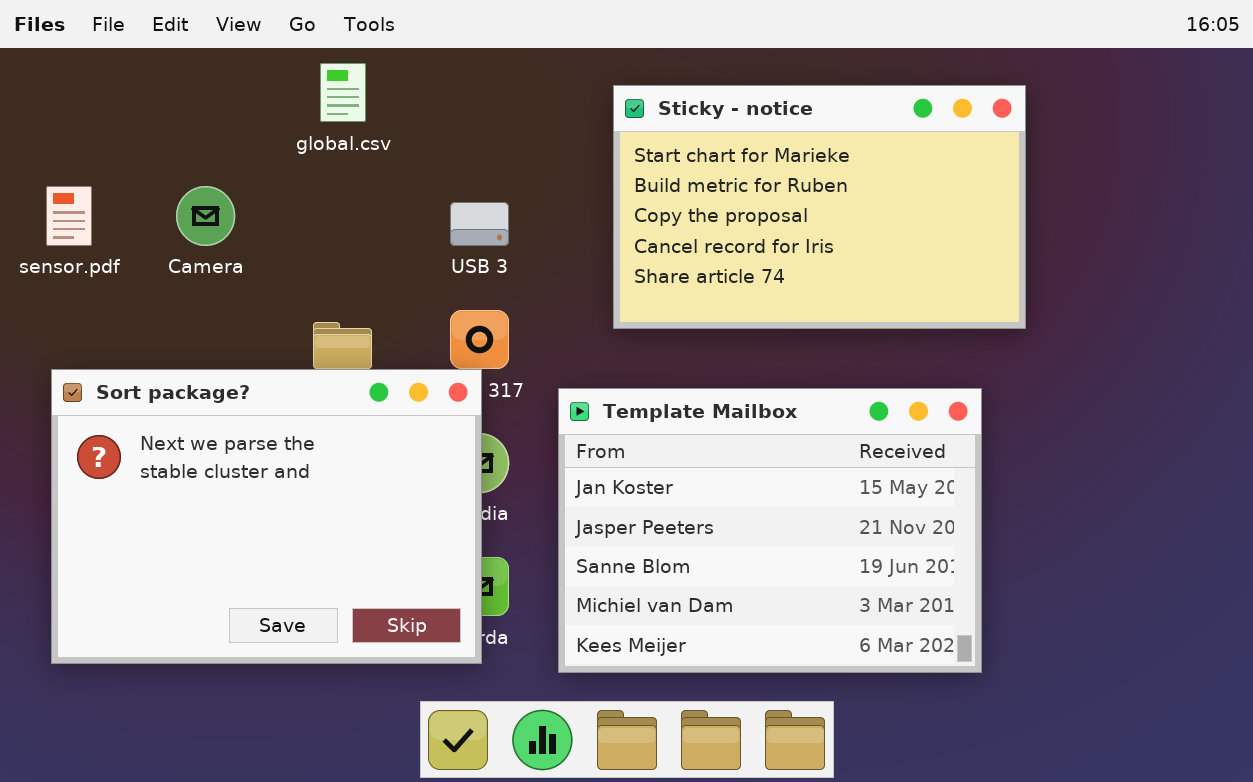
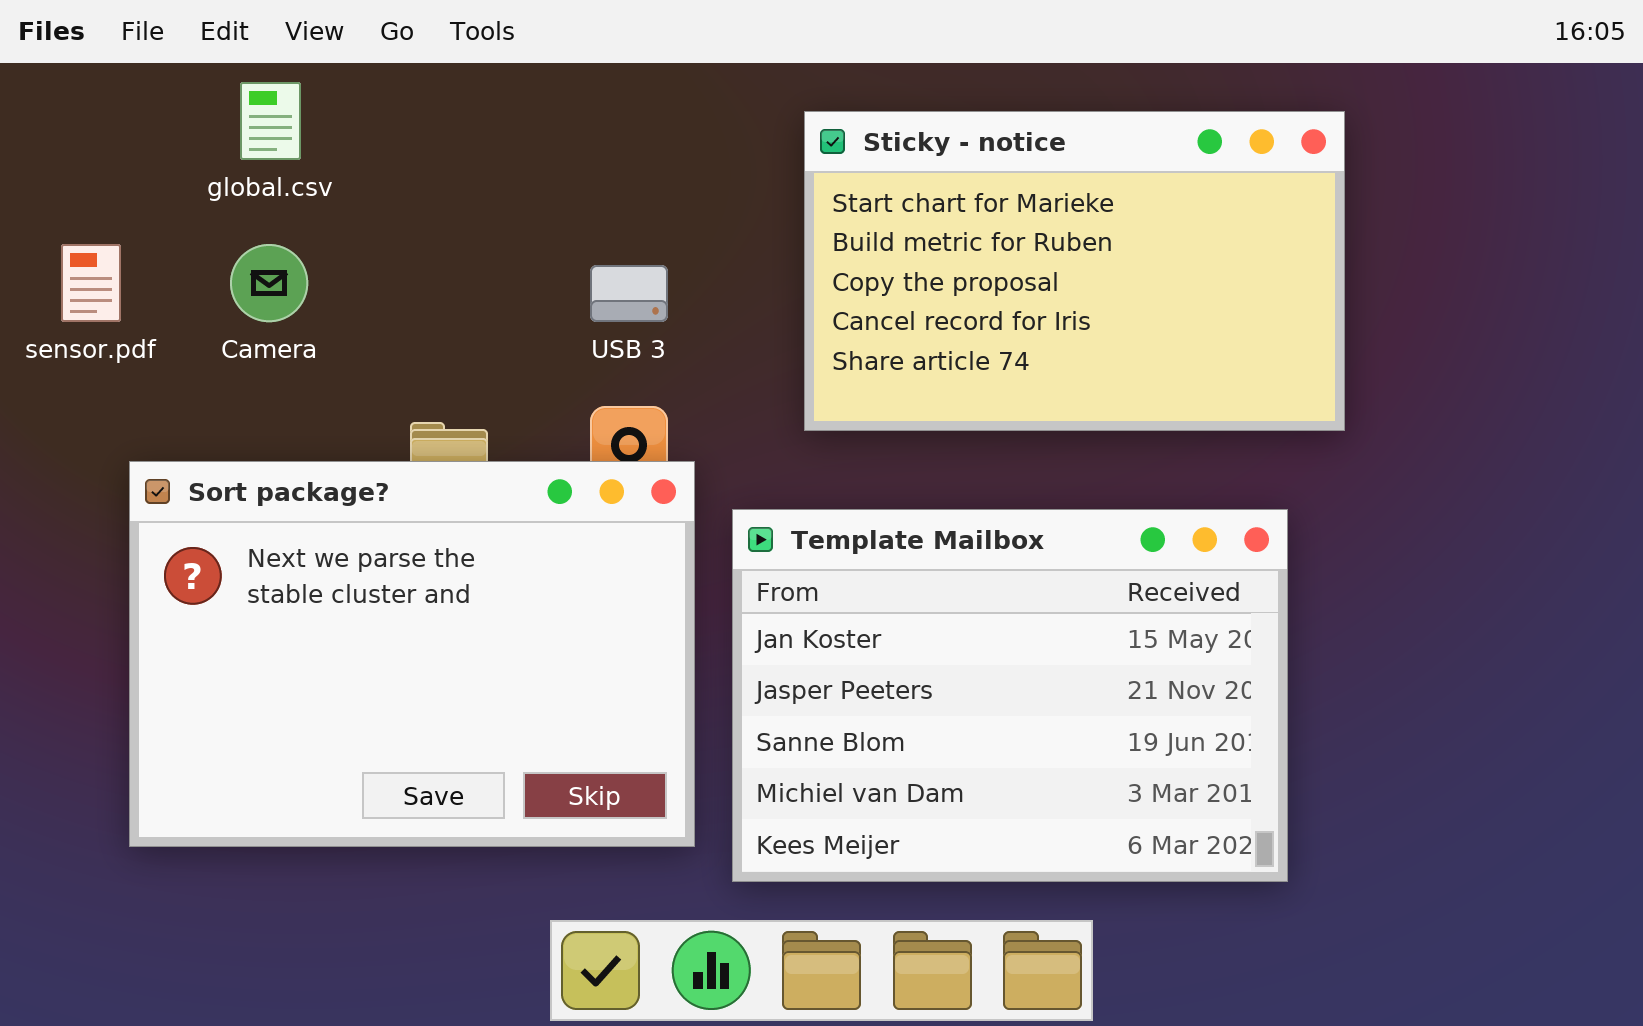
global.csv: [320,63,366,122] -> [240,82,301,160], moved
Sort package?: [51,369,482,664] -> [129,461,695,847], moved

